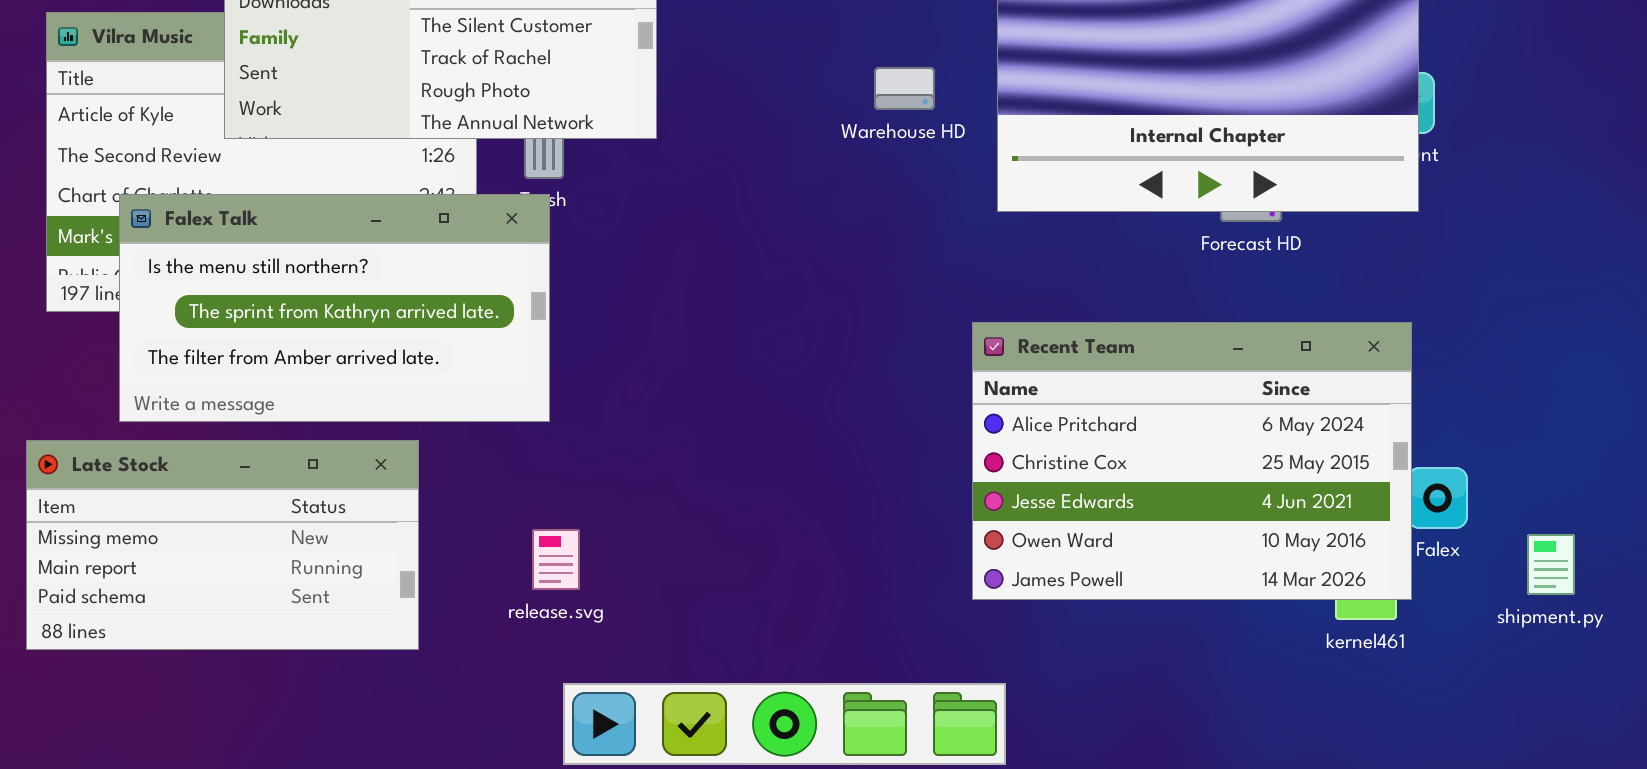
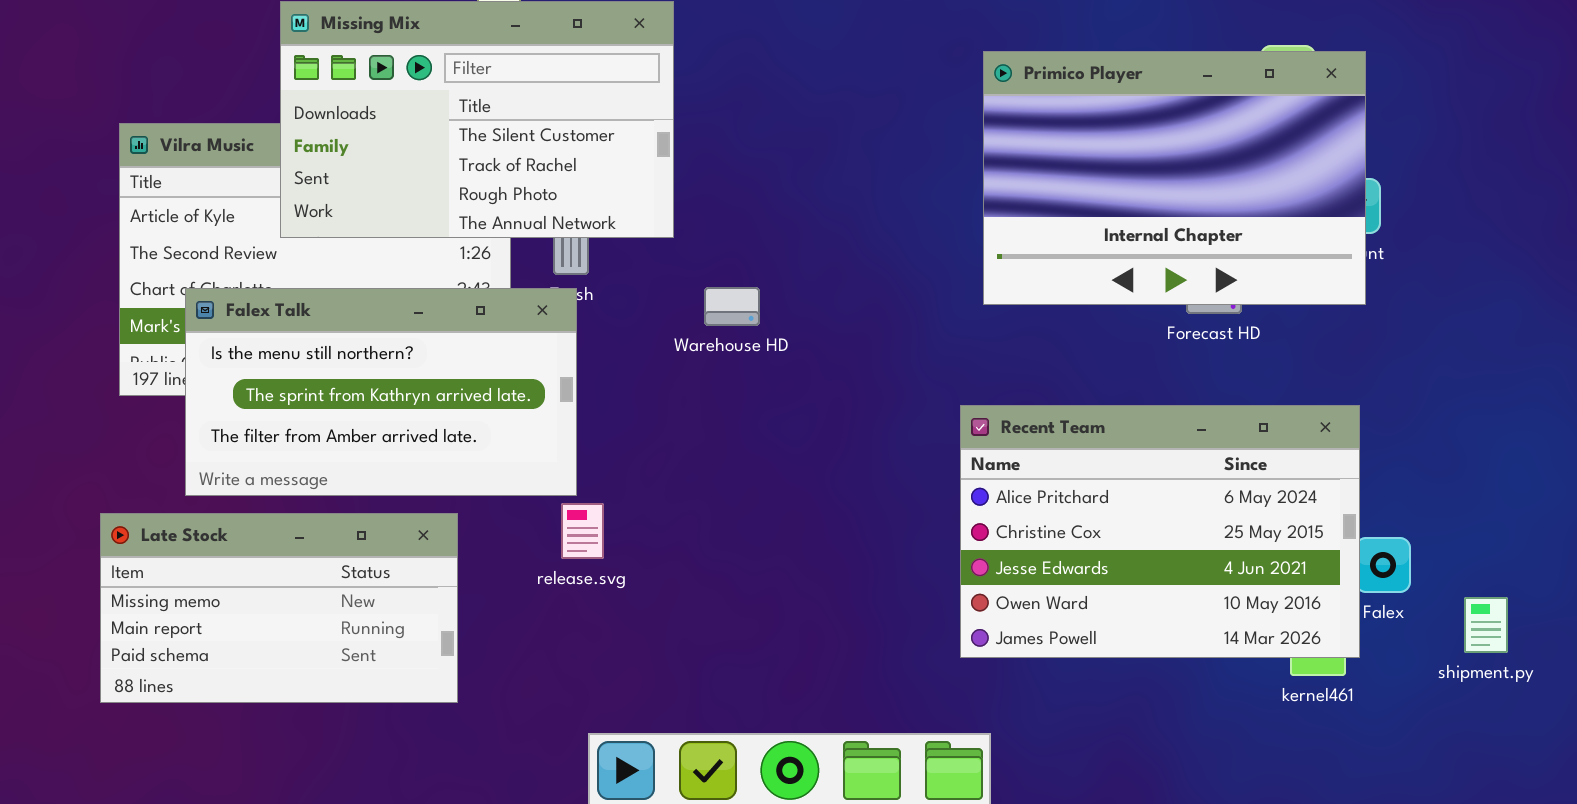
Warehouse HD: [874,67,935,110] -> [704,287,760,326], moved
release.svg: [532,529,580,590] -> [561,503,604,559], moved

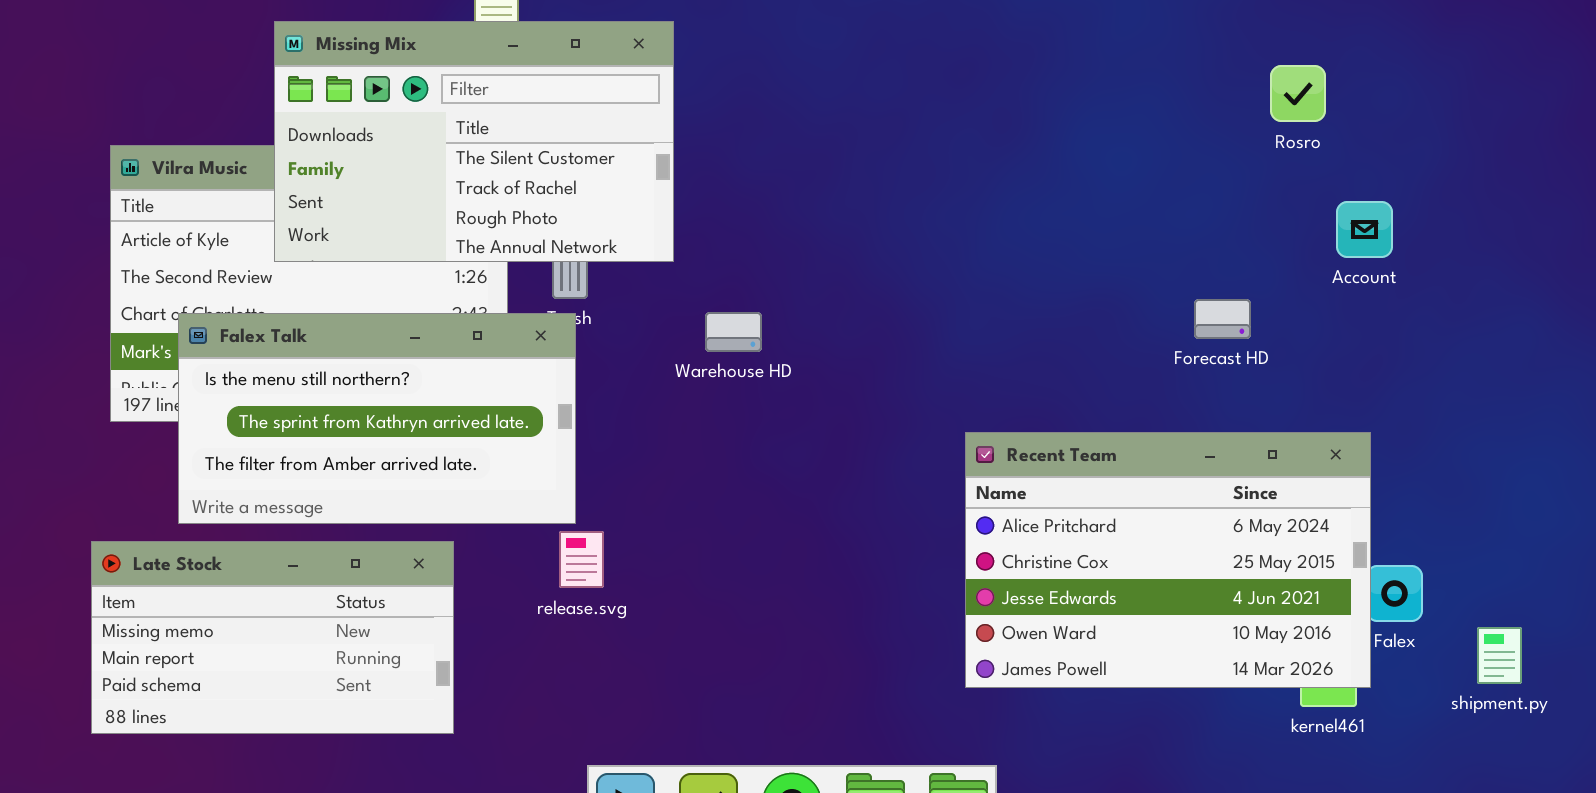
Primico Player: [983,51,1366,305] -> none, closed

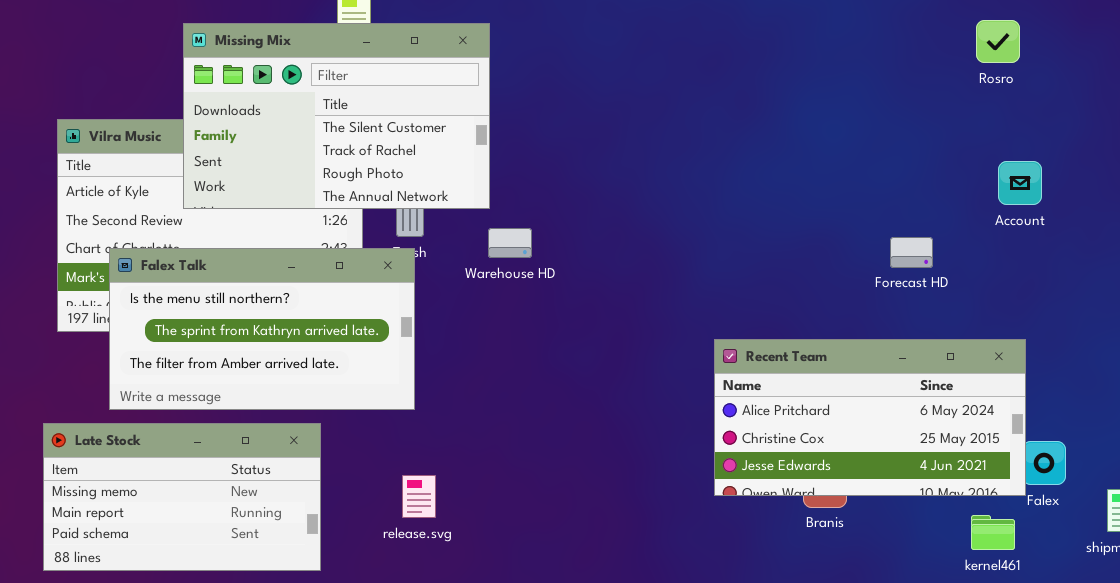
Rosro: [1270,65,1326,122] -> [976,20,1020,63], moved
Warehouse HD: [705,312,762,352] -> [488,228,532,258], moved
Recent Team: [965,432,1371,688] -> [714,339,1026,496], resized
release.svg: [559,531,604,588] -> [402,475,436,518], moved

